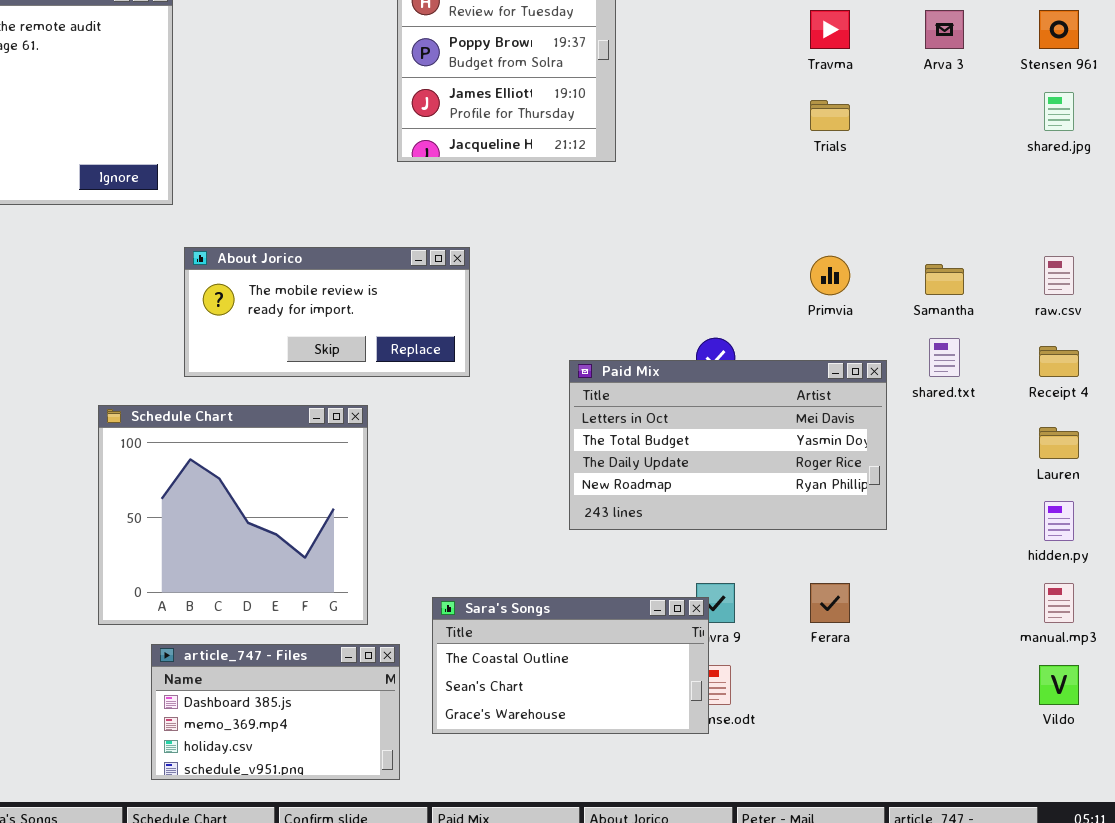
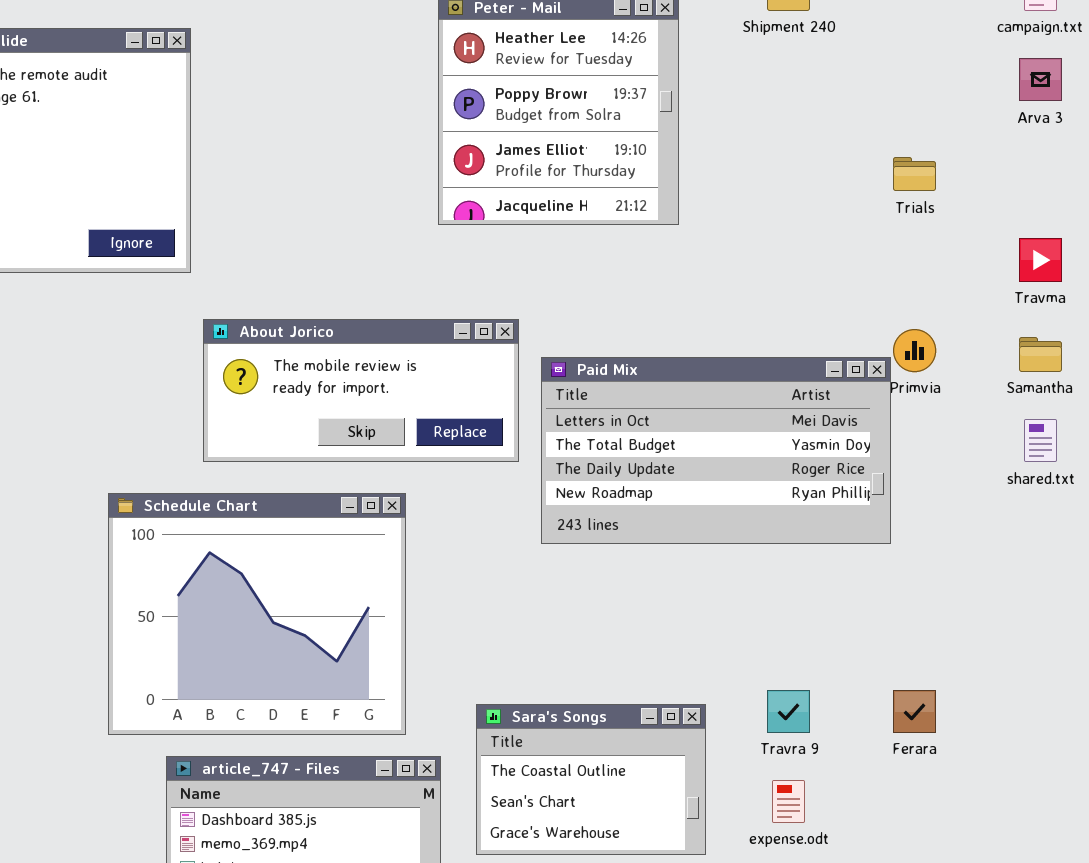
Travma: [810,10,850,49] -> [1019,238,1062,282], moved
Paid Mix: [569,360,887,530] -> [541,357,891,544], moved
Sara's Songs: [432,597,709,734] -> [476,704,706,855], resized

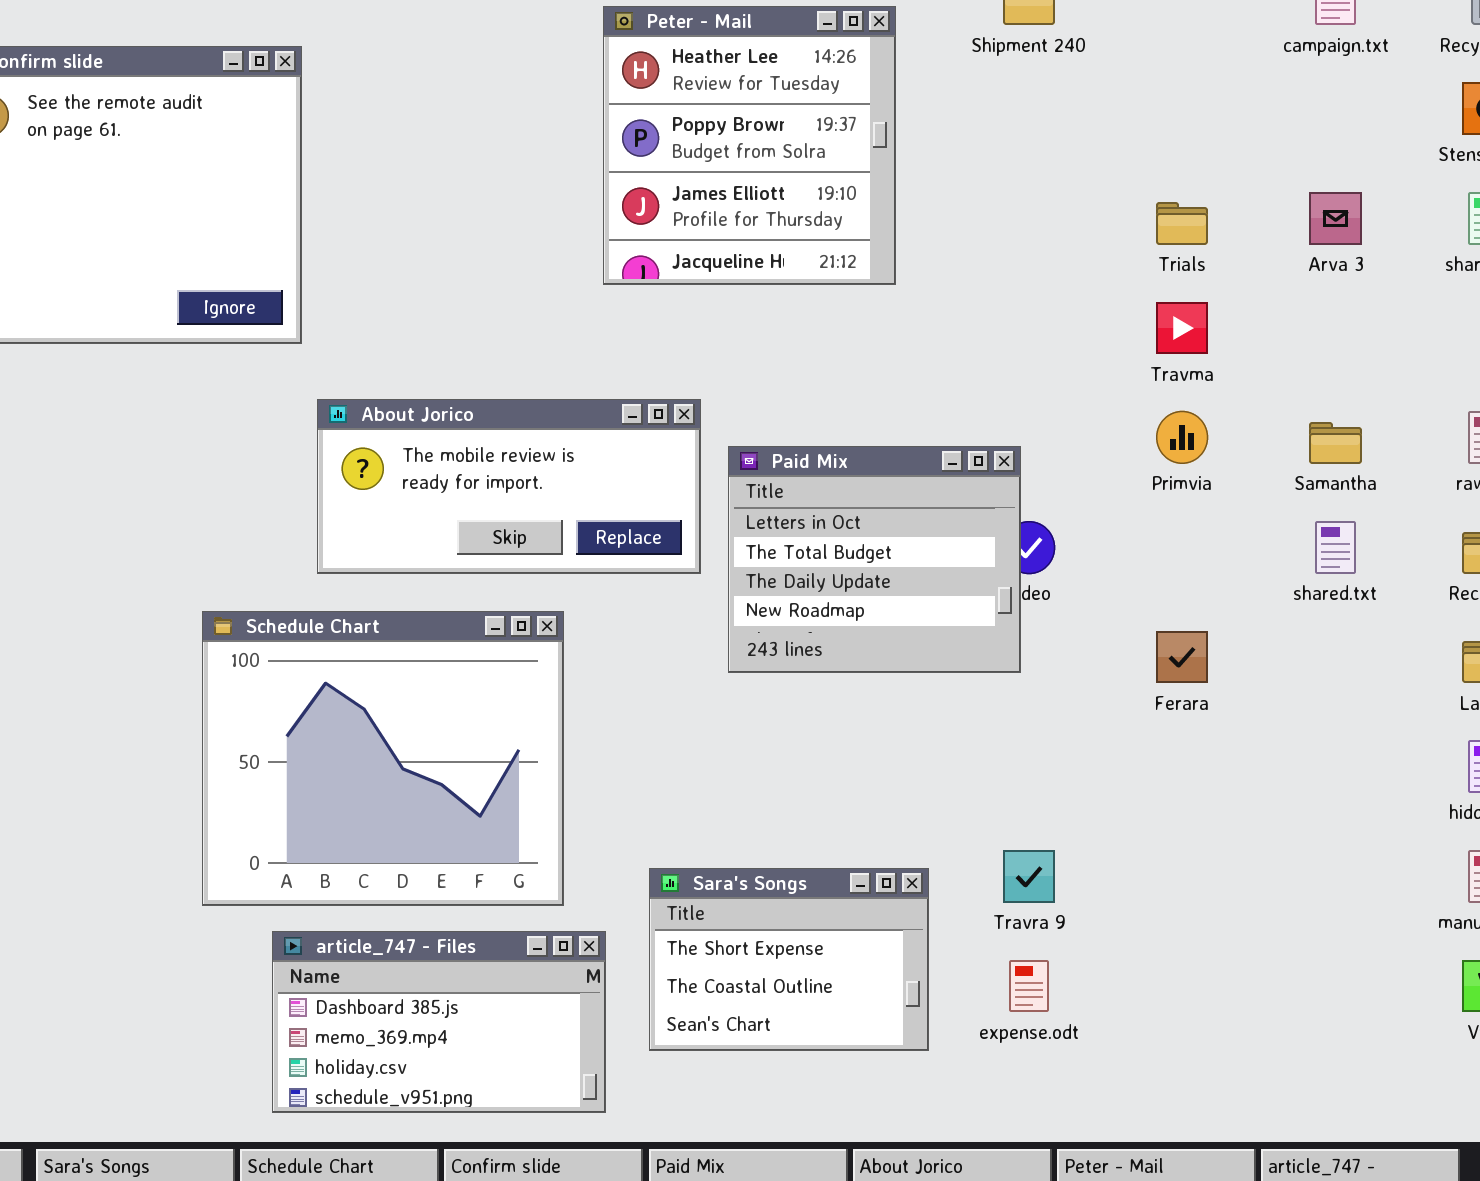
Arva 3: [1019,58,1062,101] -> [1309,192,1362,245], moved
Travma: [1019,238,1062,282] -> [1156,302,1208,354], moved
Paid Mix: [541,357,891,544] -> [728,446,1021,673], resized
Ferara: [893,690,936,733] -> [1156,631,1208,683], moved
Sara's Songs: [476,704,706,855] -> [649,868,929,1051], scrolled up 1 row

